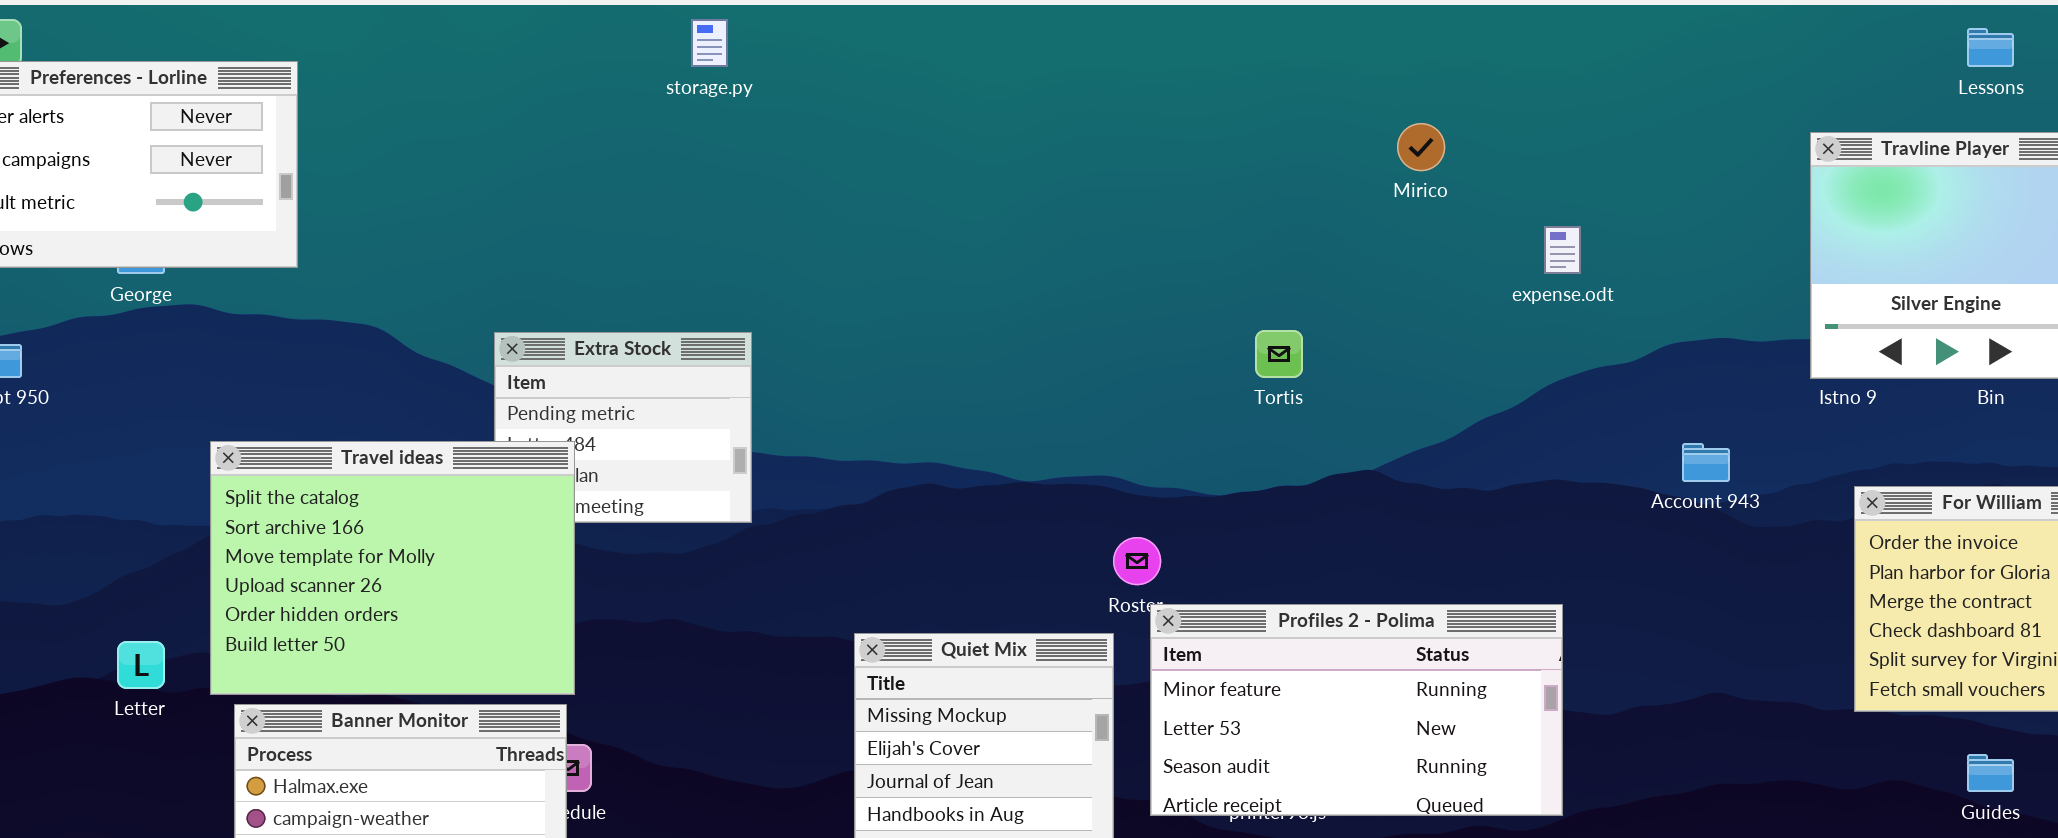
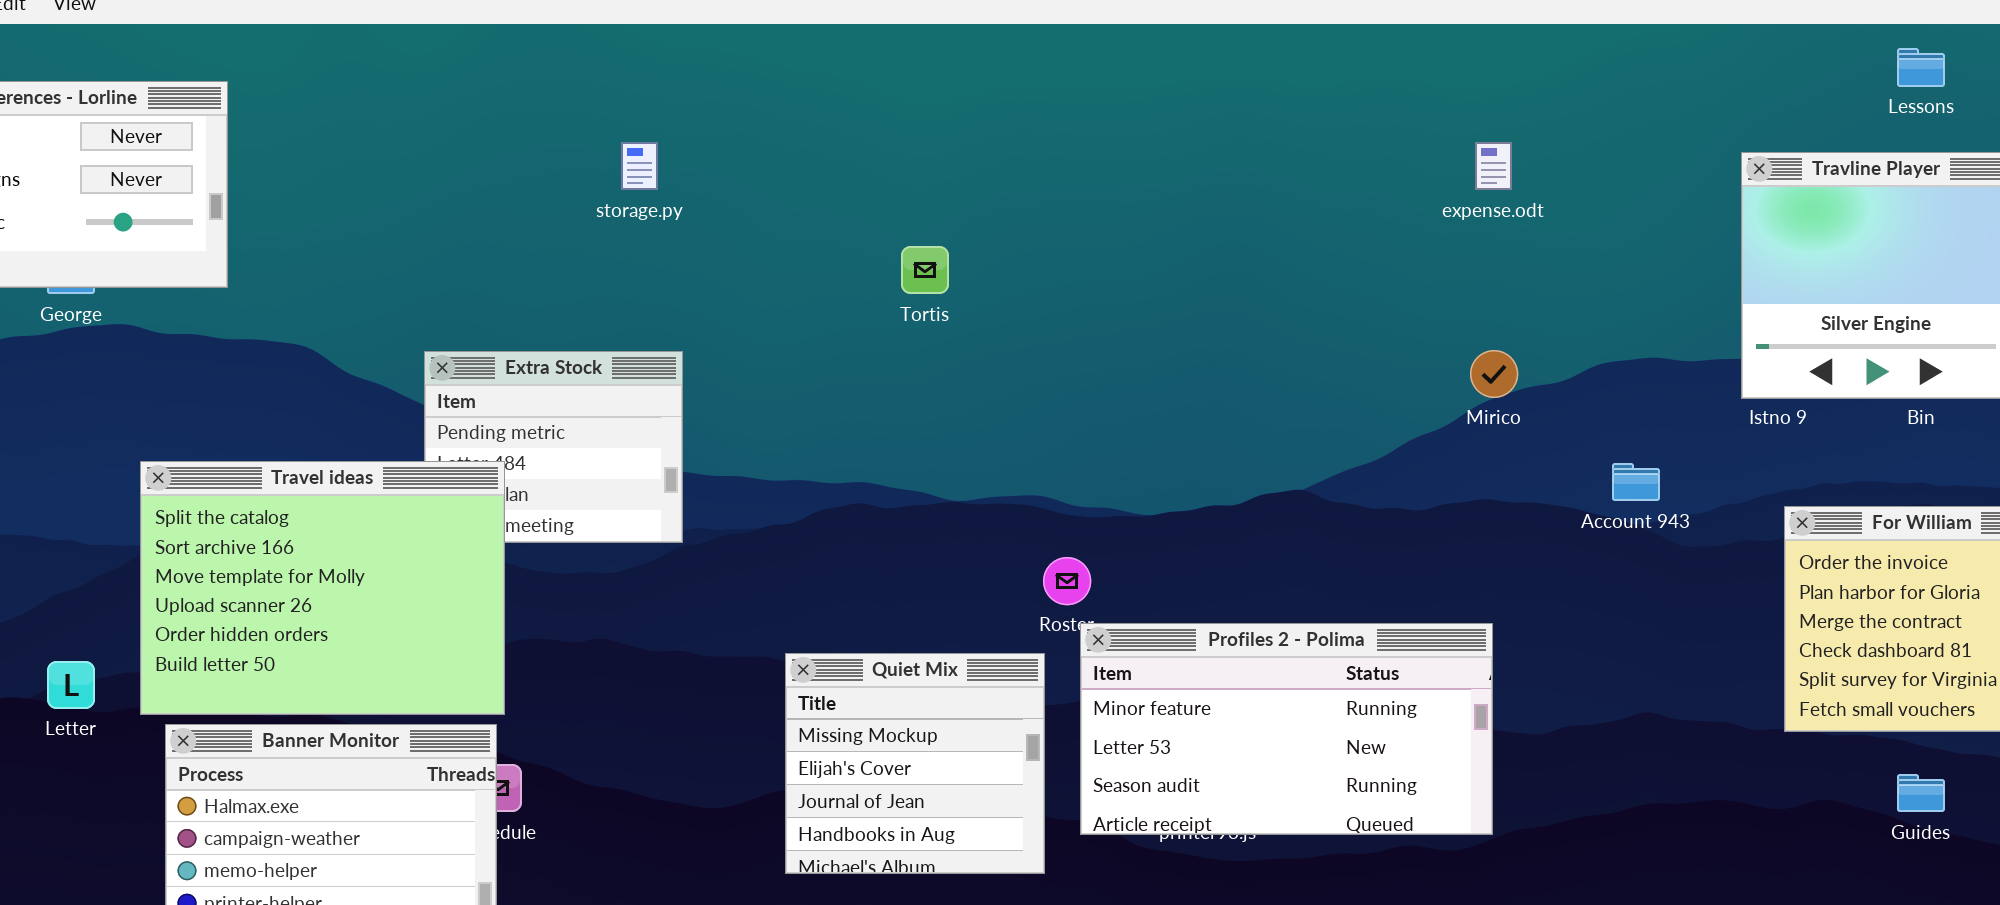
storage.py: [691,19,728,67] -> [621,142,658,190], moved
Mirico: [1397,123,1445,171] -> [1470,350,1518,398], moved
expense.odt: [1544,226,1581,274] -> [1475,142,1512,190], moved
Tortis: [1255,330,1303,378] -> [901,246,949,294], moved

